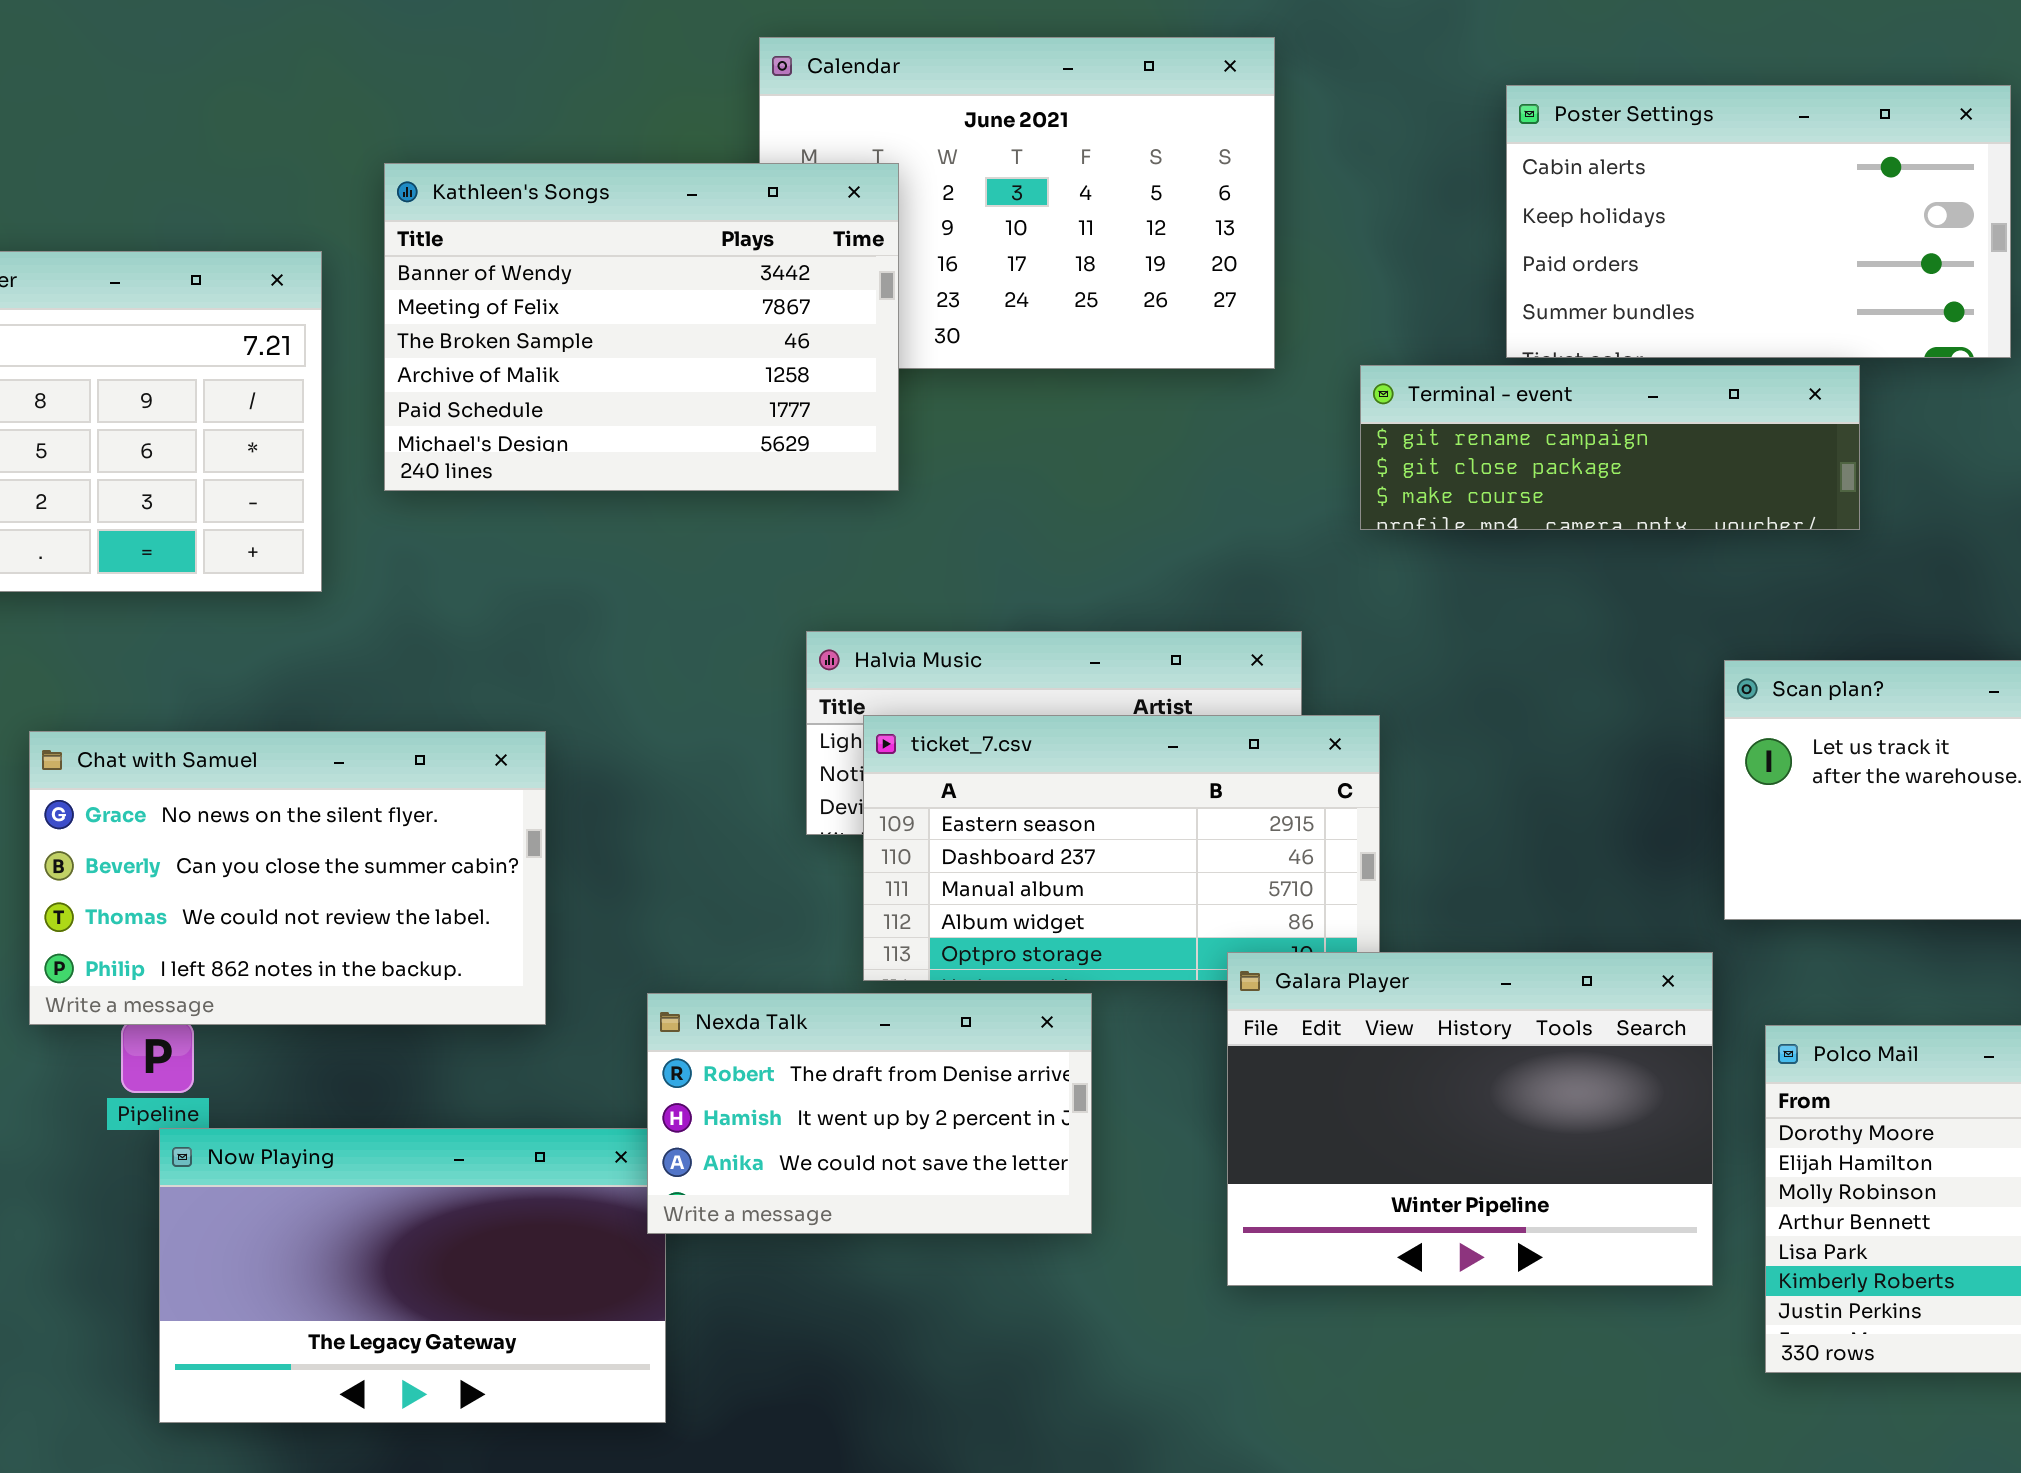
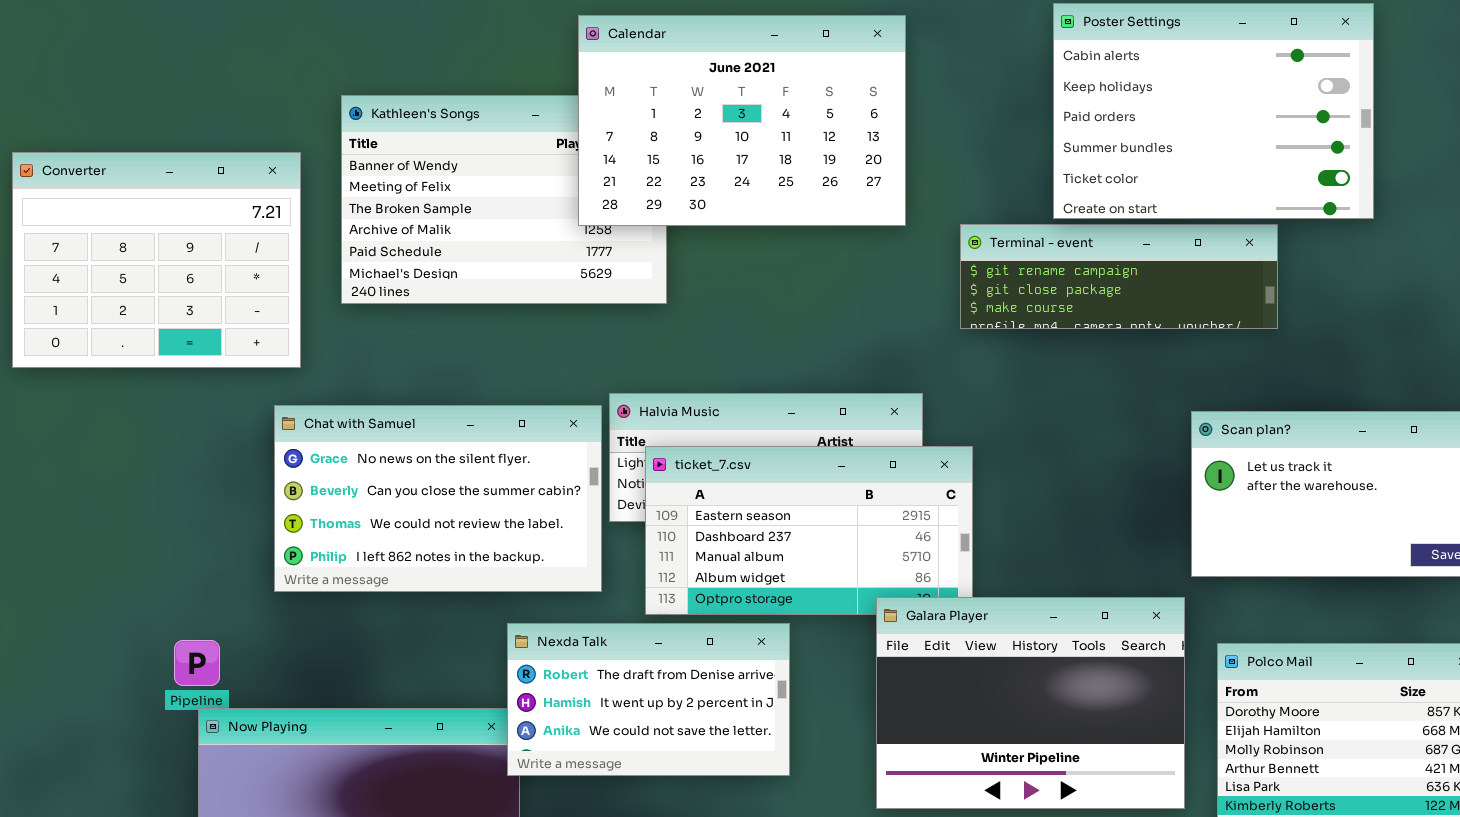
Calendar: [759,37,1275,369] -> [578,15,906,226], raised
Poster Settings: [1506,85,2011,358] -> [1053,3,1374,219], resized
Chat with Samuel: [29,731,546,1025] -> [274,405,602,592], moved

